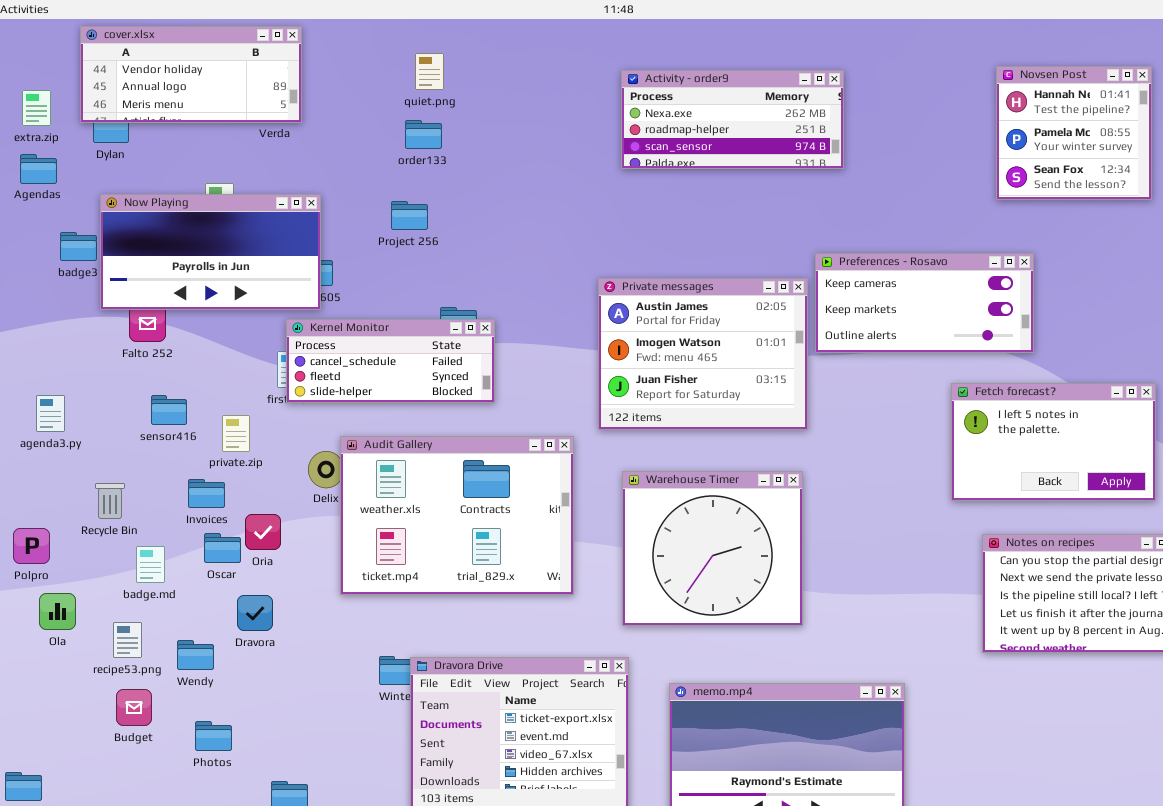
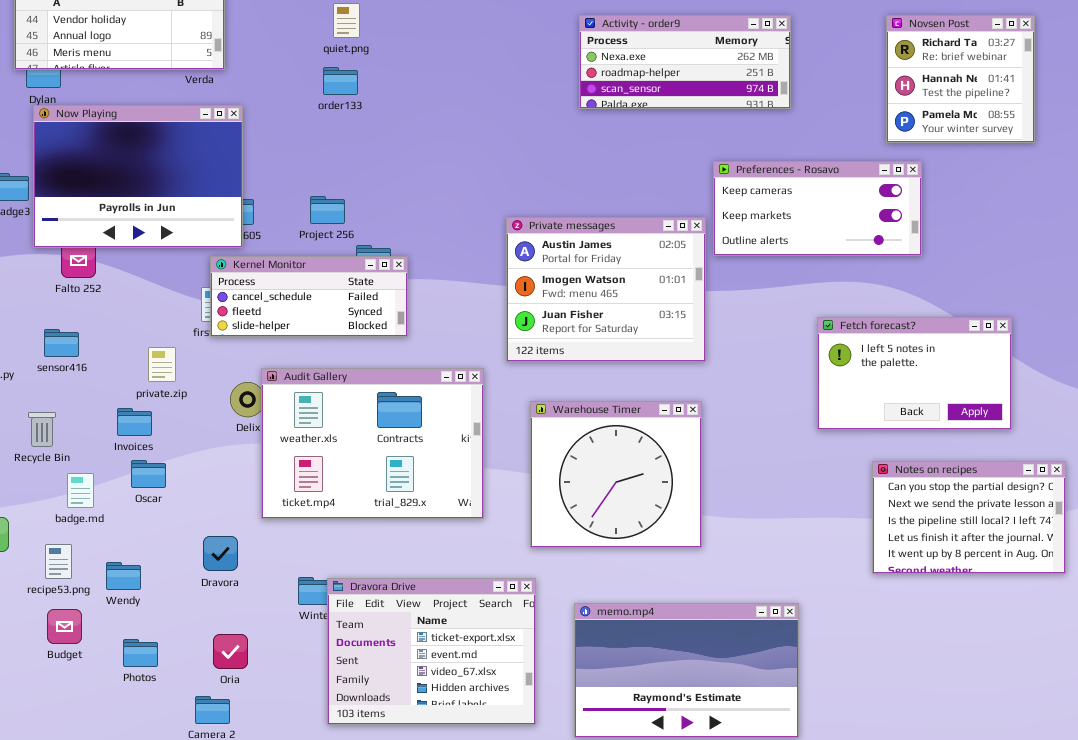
Novsen Post: [996,66,1152,200] -> [886,15,1035,143], scrolled up 1 row
Activity - order9: [621,70,844,169] -> [579,15,791,109], moved
Now Playing: [100,194,321,310] -> [33,105,243,248], resized
Project 256: [391,201,428,230] -> [310,196,345,224], moved
Preferences - Rosavo: [815,253,1034,353] -> [713,161,922,256], moved
Fetch forecast?: [951,383,1156,501] -> [817,317,1012,430], moved
sensor416: [151,395,187,425] -> [44,329,79,357], moved
Oria: [245,514,281,550] -> [213,634,248,669], moved
Dravora: [237,595,273,631] -> [203,536,238,571], moved

